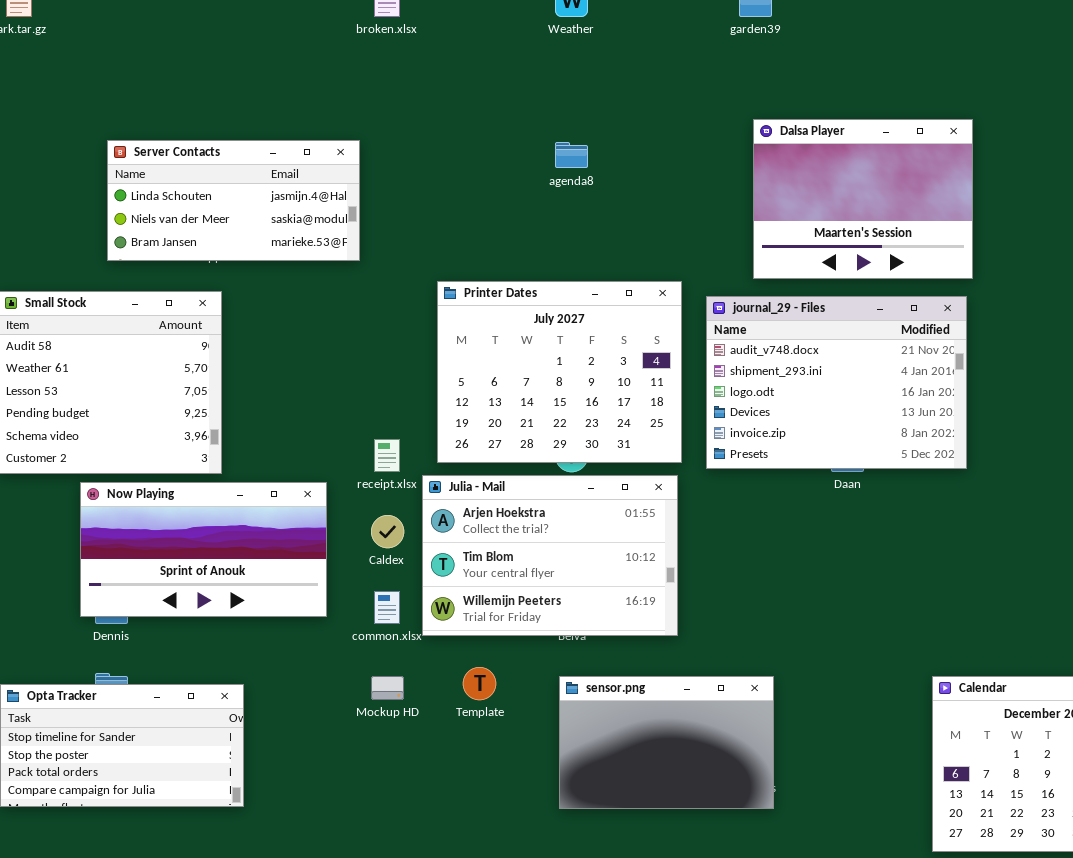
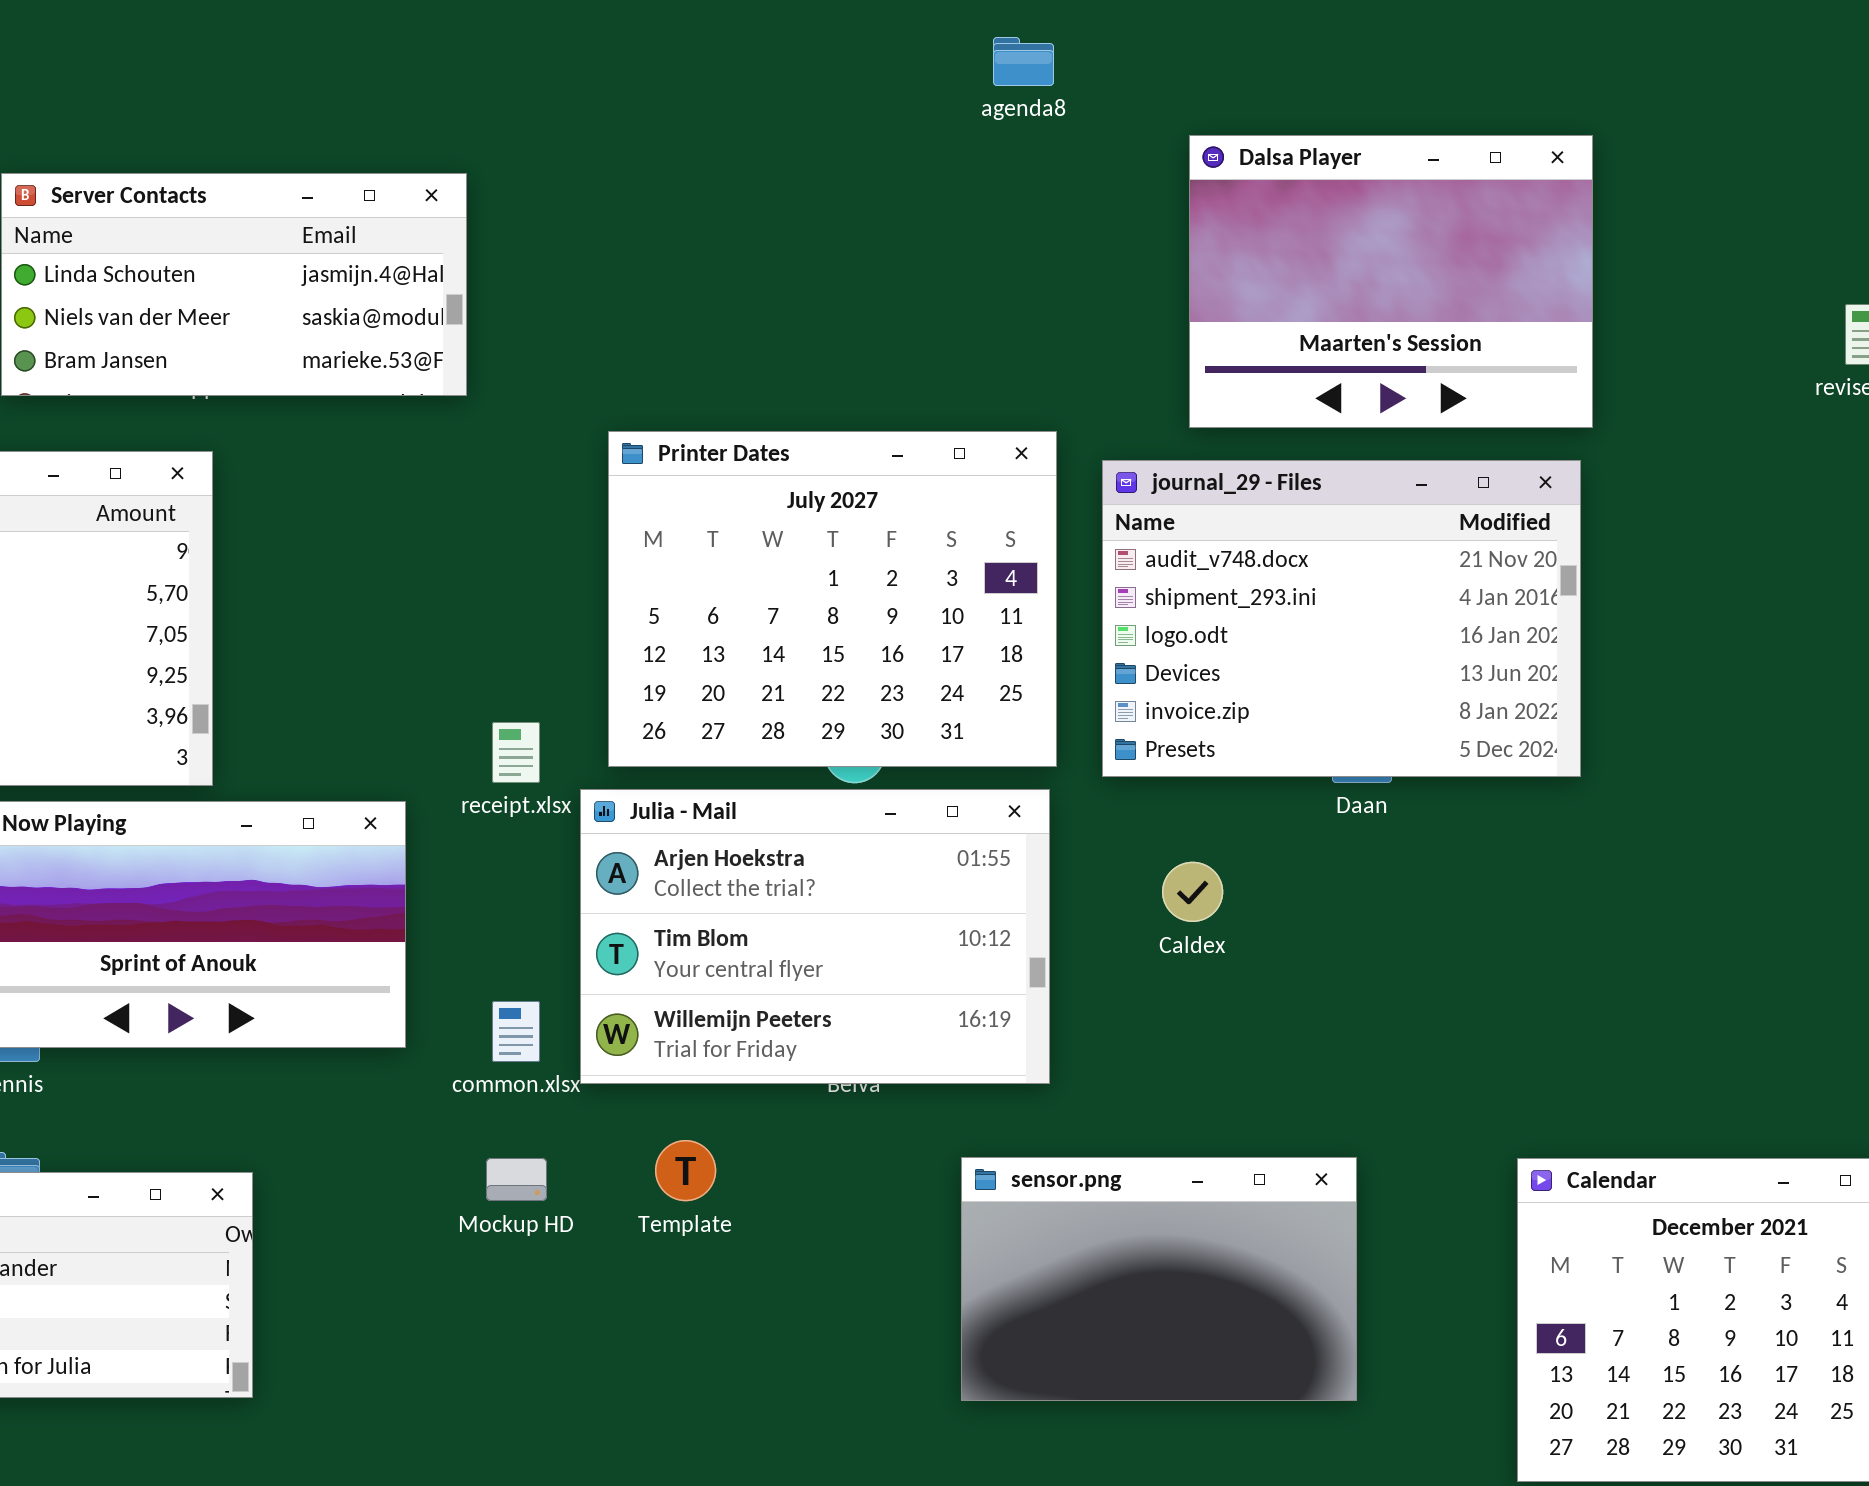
agenda8: [555,142,588,168] -> [993,37,1054,86], moved
Caldex: [371,515,404,548] -> [1162,862,1223,922], moved
sensor.png: [559,676,774,809] -> [961,1157,1357,1401], moved

